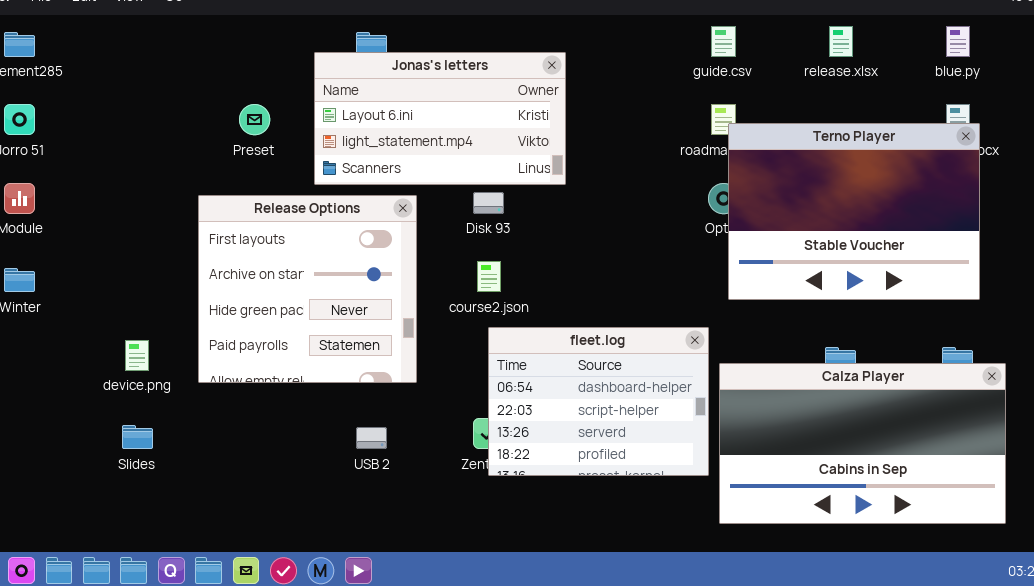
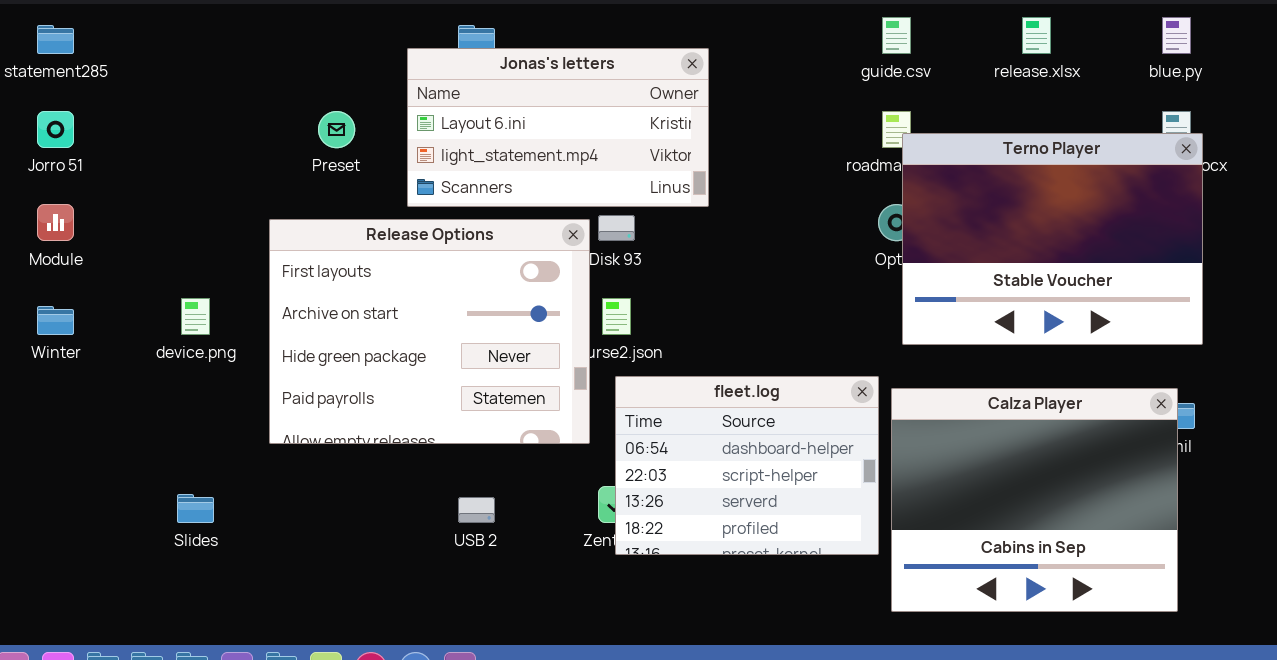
Release Options: [198,195,417,383] -> [269,219,590,444], resized
device.png: [125,340,149,371] -> [181,298,210,335], moved
Calza Player: [719,363,1006,524] -> [891,388,1178,612], resized

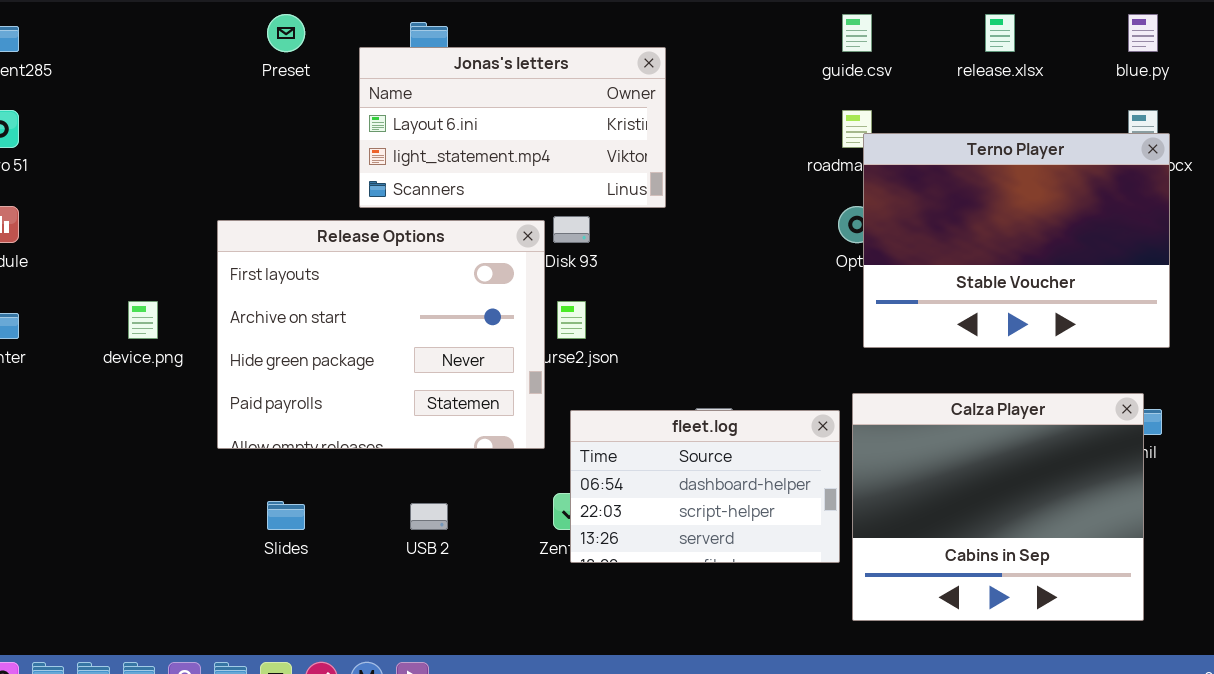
Preset: [318,111,355,148] -> [267,14,305,52], moved
fleet.log: [615,376,879,555] -> [570,410,840,563], resized
Slides: [177,494,214,523] -> [267,501,305,530], moved

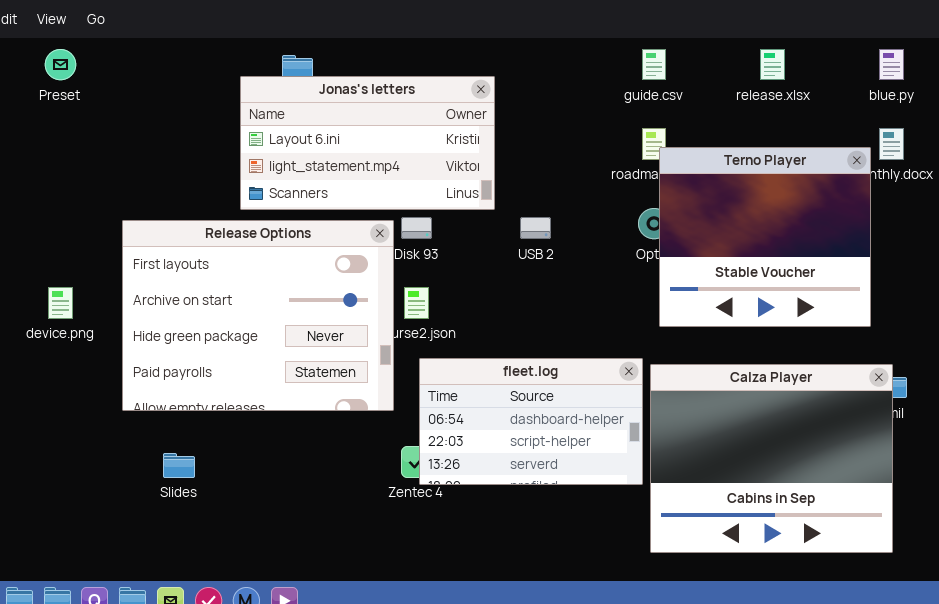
Preset: [267,14,305,52] -> [45,49,76,80], moved
Terno Player: [863,133,1170,348] -> [659,147,871,327], resized
fleet.log: [570,410,840,563] -> [419,358,643,485], moved
USB 2: [410,503,448,530] -> [520,217,551,239], moved

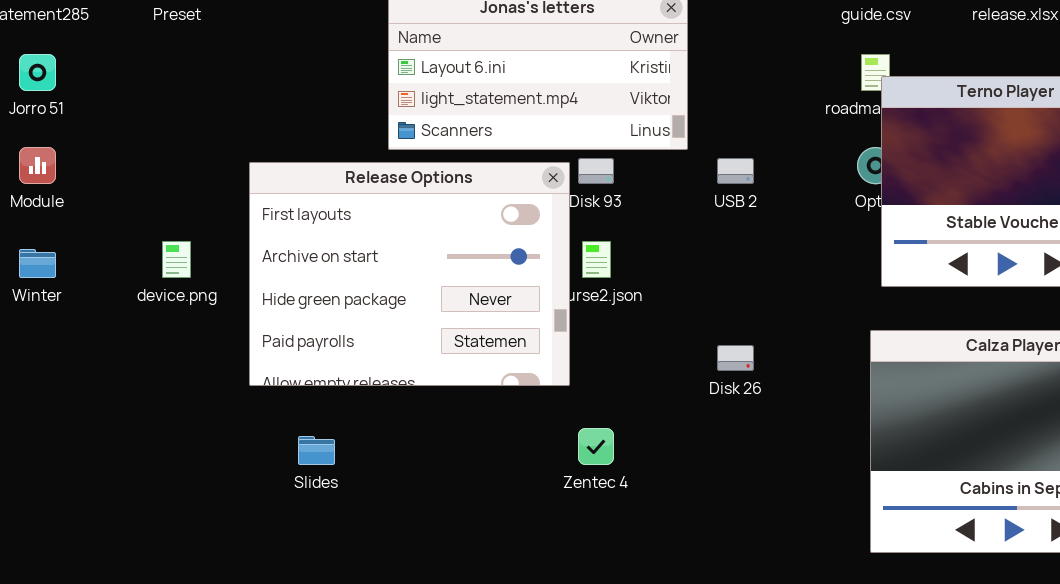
fleet.log: [419,358,643,485] -> none, closed

